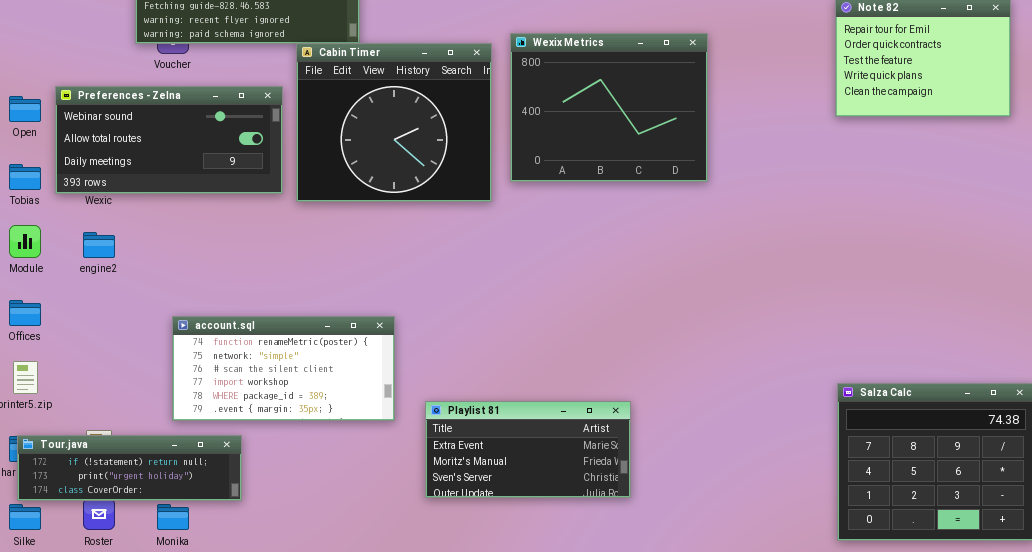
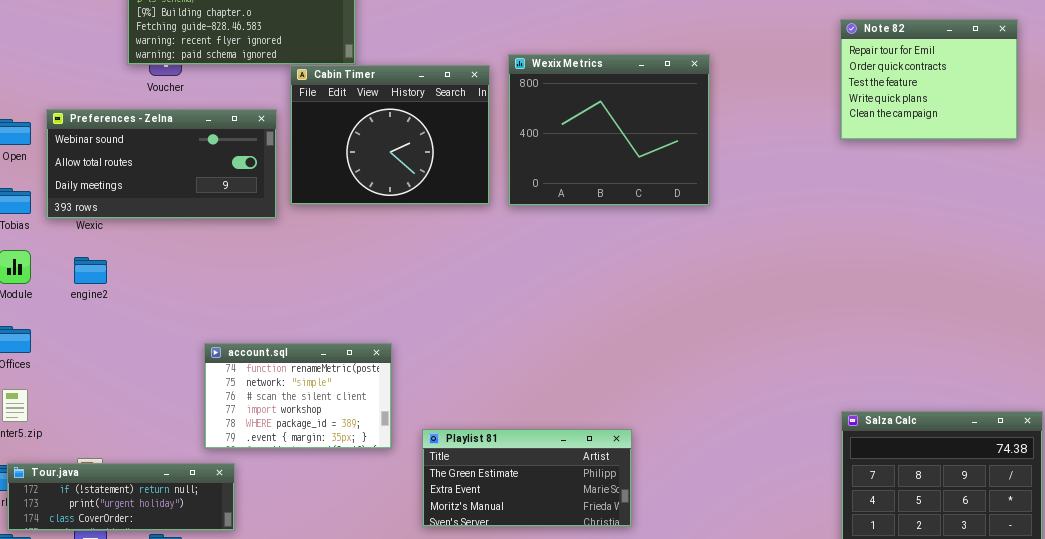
Cabin Timer: [296,43,492,202] -> [290,65,490,205], resized
account.sql: [172,316,395,421] -> [204,343,392,449], resized
Playlist 81: [425,401,631,498] -> [422,429,632,527], scrolled up 1 row

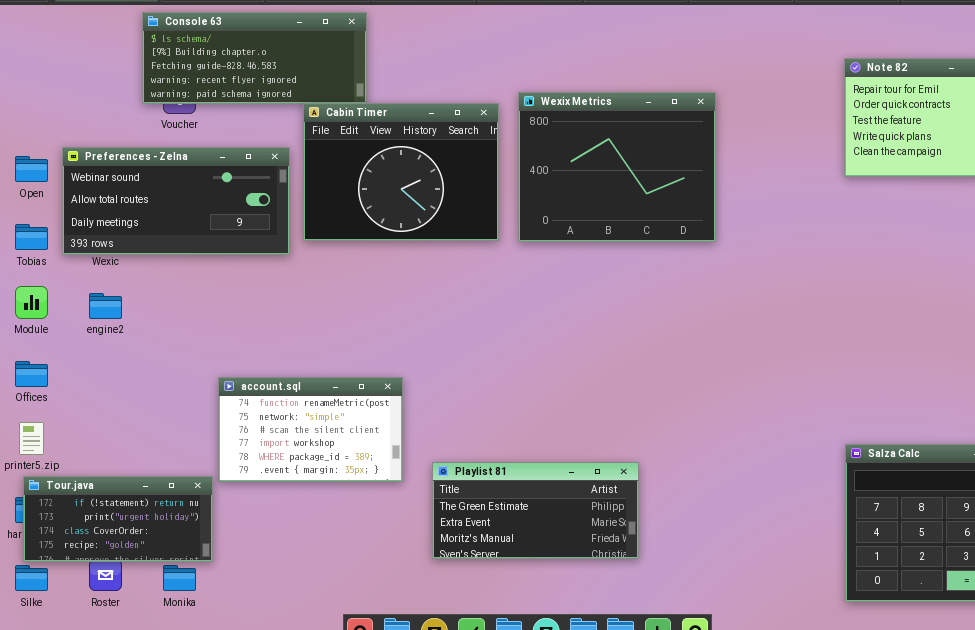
Tour.java: [7,463,235,531] -> [23,476,213,562], resized

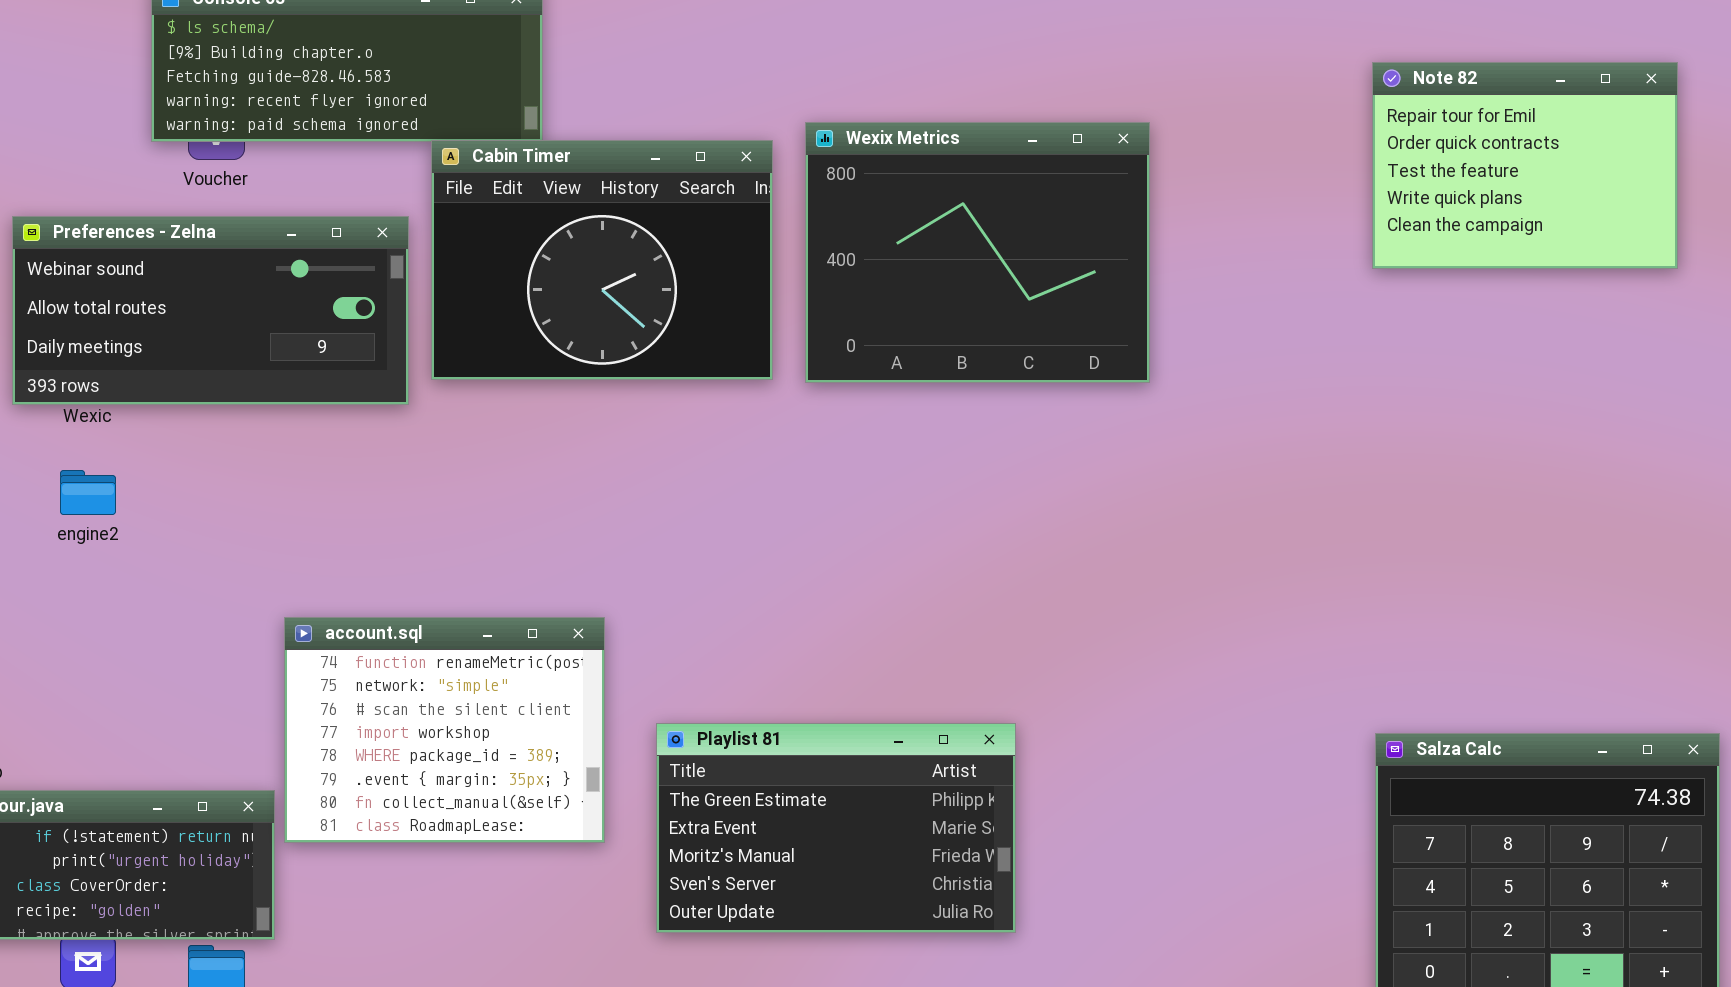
account.sql: [218,377,403,482] -> [284,617,605,843], resized
Playlist 81: [432,462,639,559] -> [656,723,1016,933], resized

